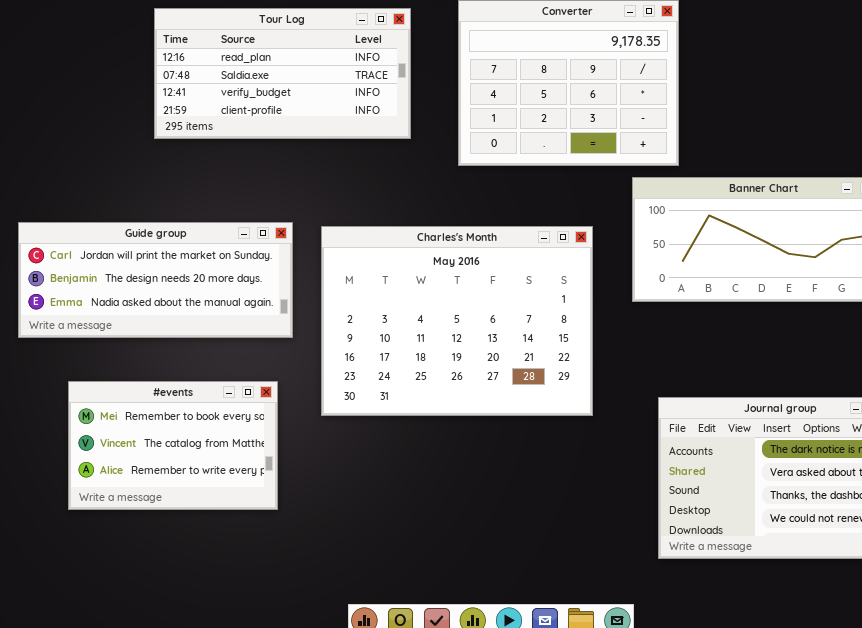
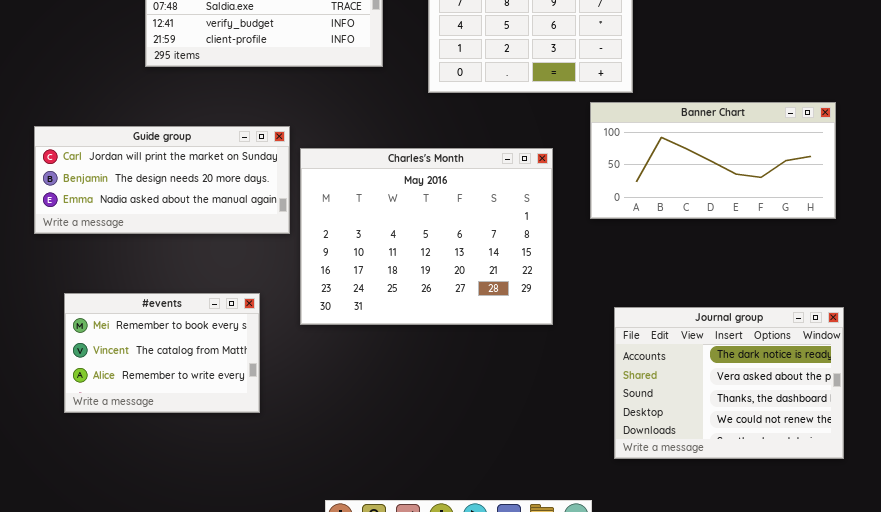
Guide group: [18,222,293,338] -> [34,126,290,234], moved

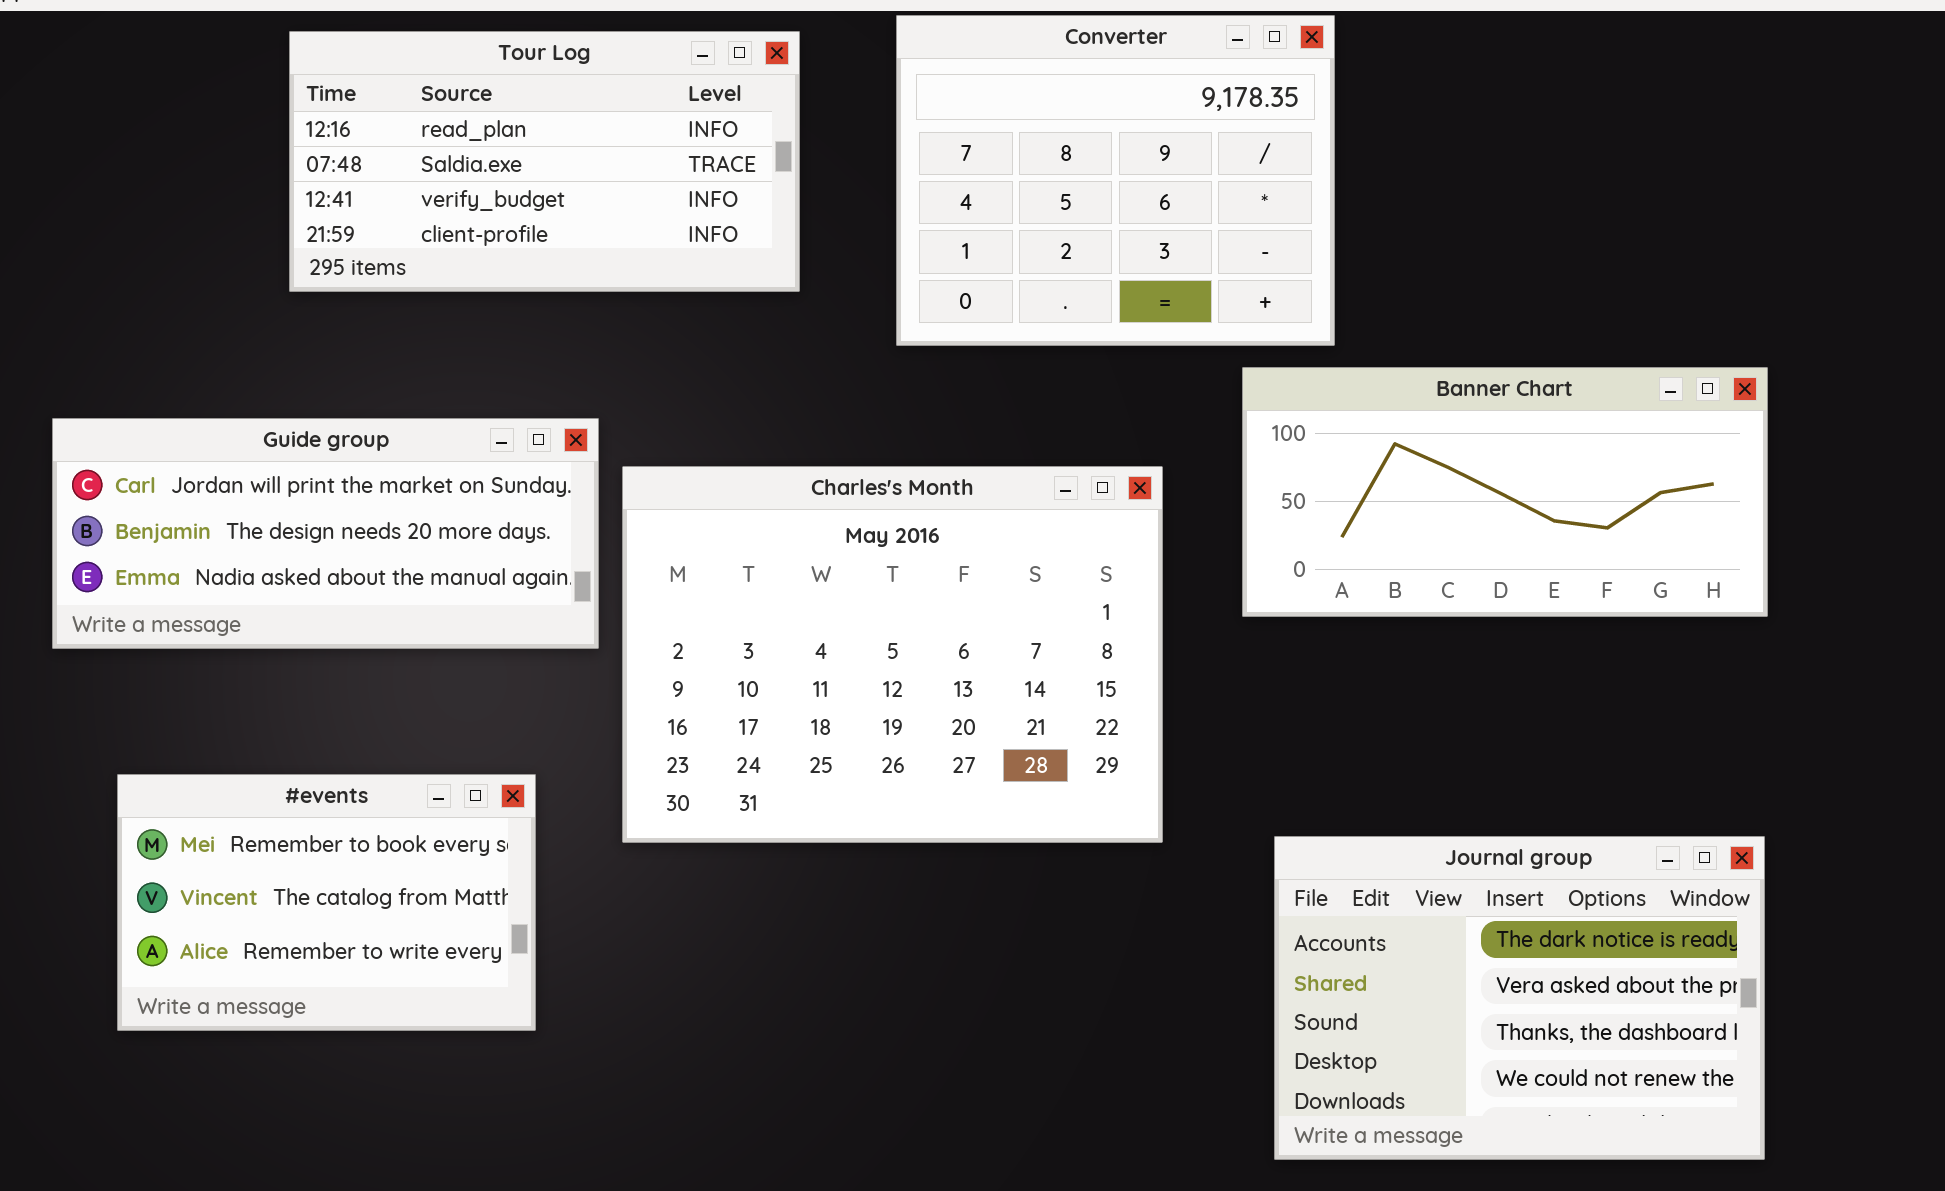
Journal group: [614,307,844,459] -> [1274,836,1765,1160], moved

